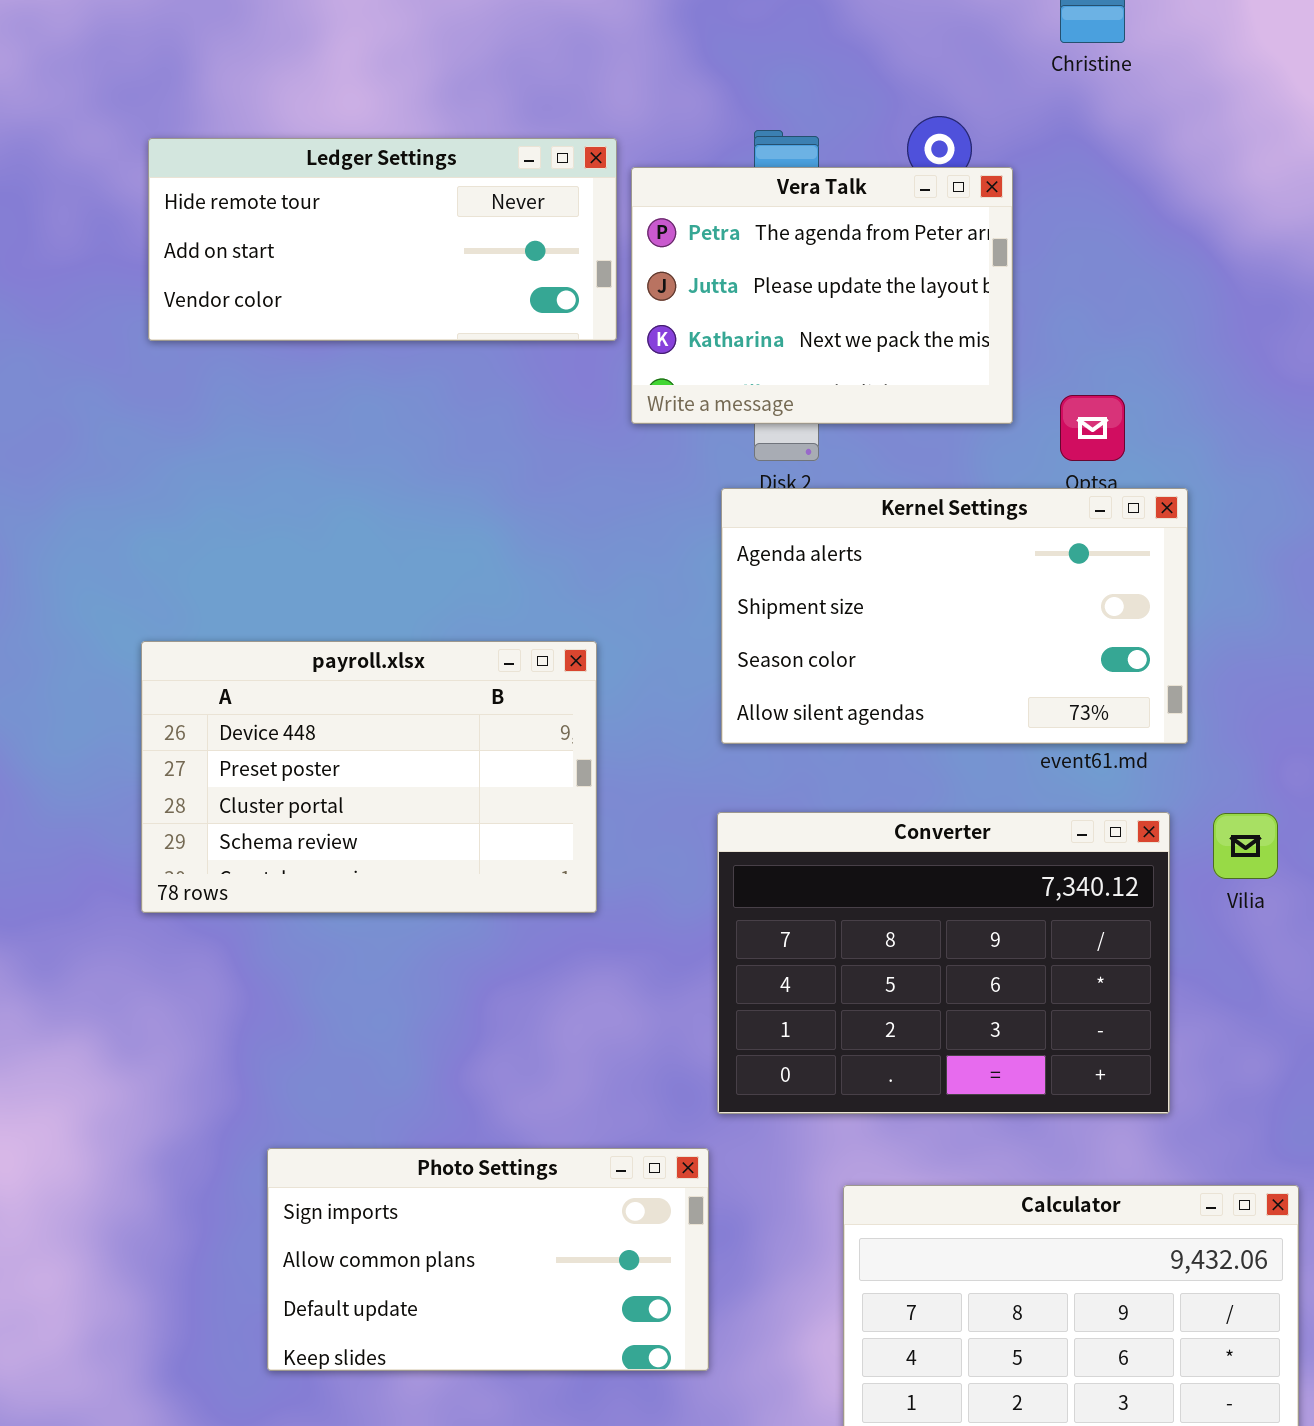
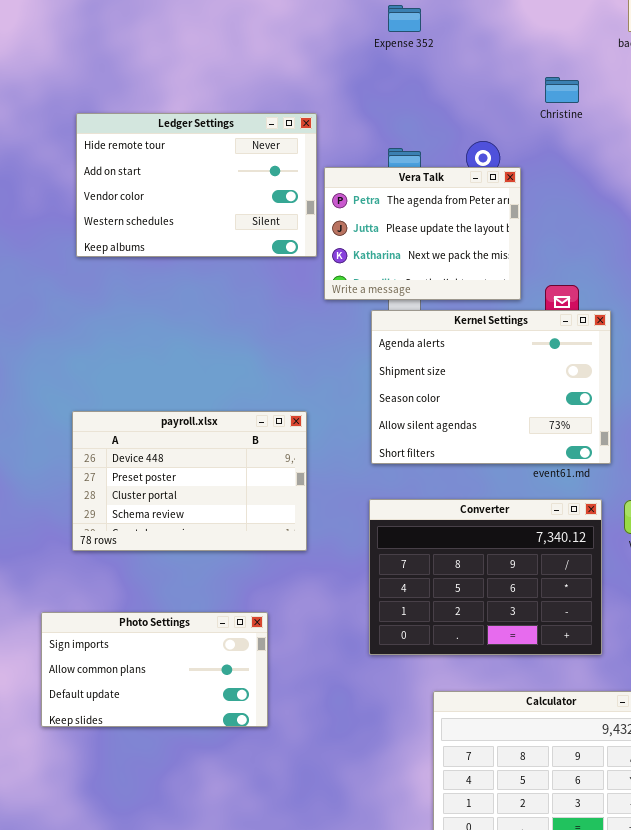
Ledger Settings: [148,138,617,341] -> [76,113,317,257], resized
Kernel Settings: [721,488,1188,744] -> [371,310,611,464], resized
Photo Settings: [267,1148,709,1371] -> [41,612,268,727], moved

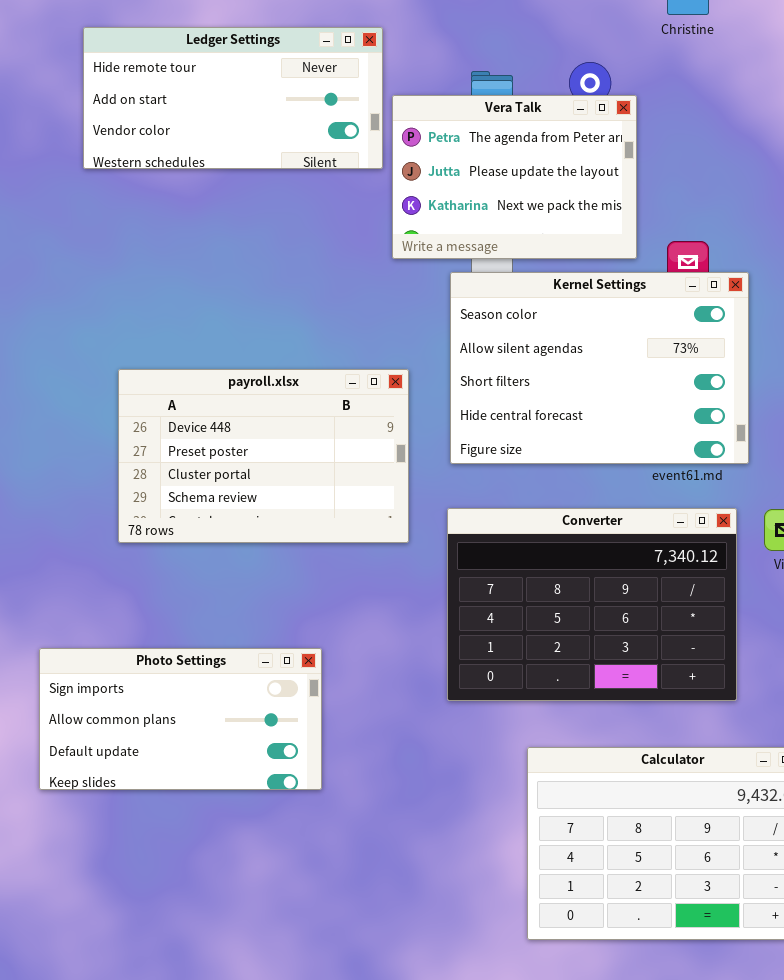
Ledger Settings: [76,113,317,257] -> [83,27,383,169], resized
Kernel Settings: [371,310,611,464] -> [450,272,749,464], scrolled down 2 rows
payroll.xlsx: [72,411,307,551] -> [118,369,409,543], moved

